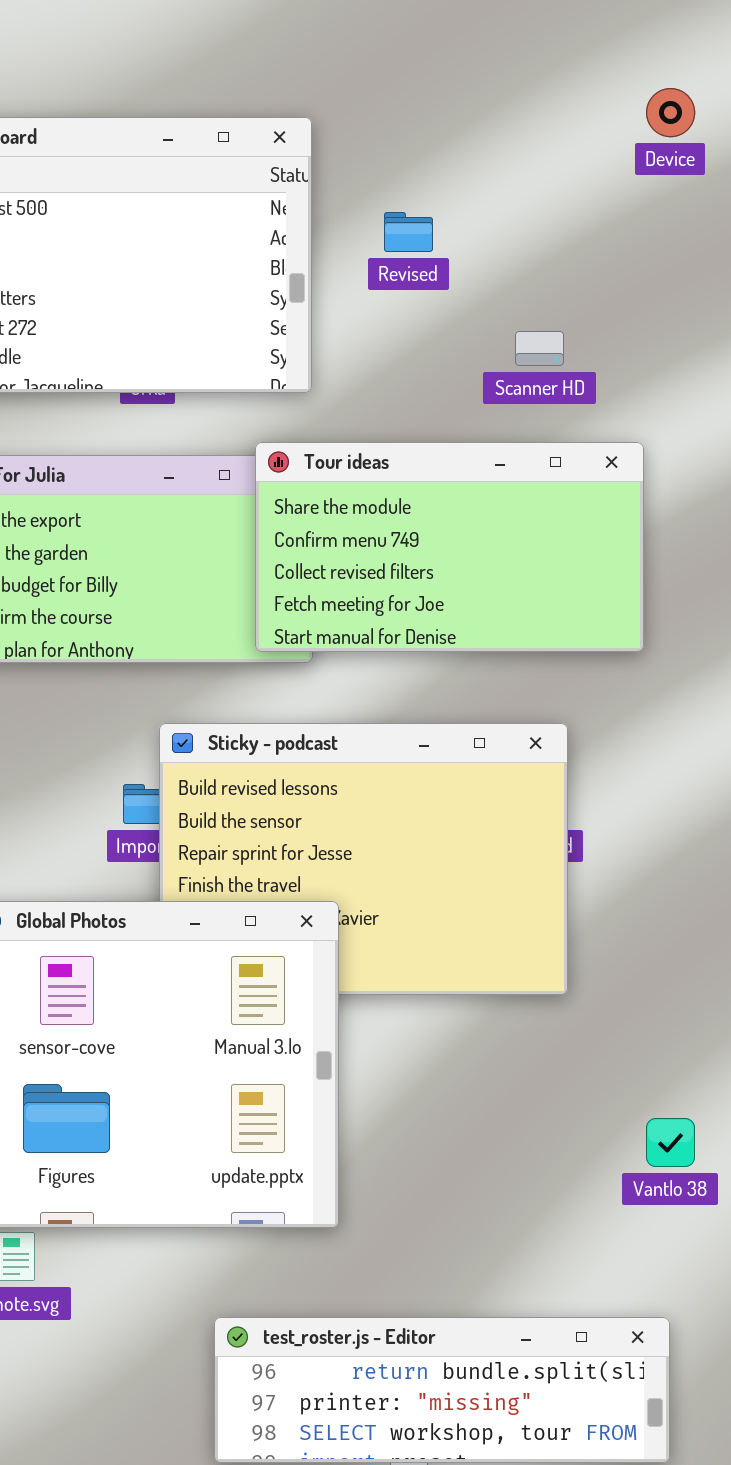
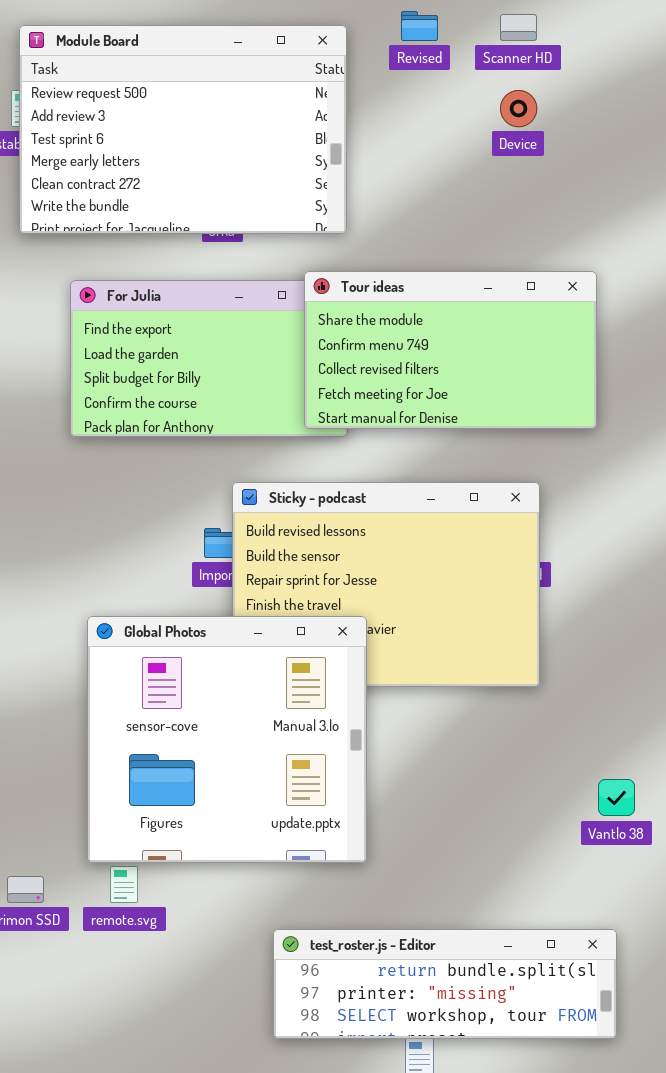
Device: [646,88,695,137] -> [500,90,537,127], moved
Revised: [384,212,433,252] -> [401,11,438,41], moved
Scanner HD: [515,331,564,366] -> [500,14,537,41], moved

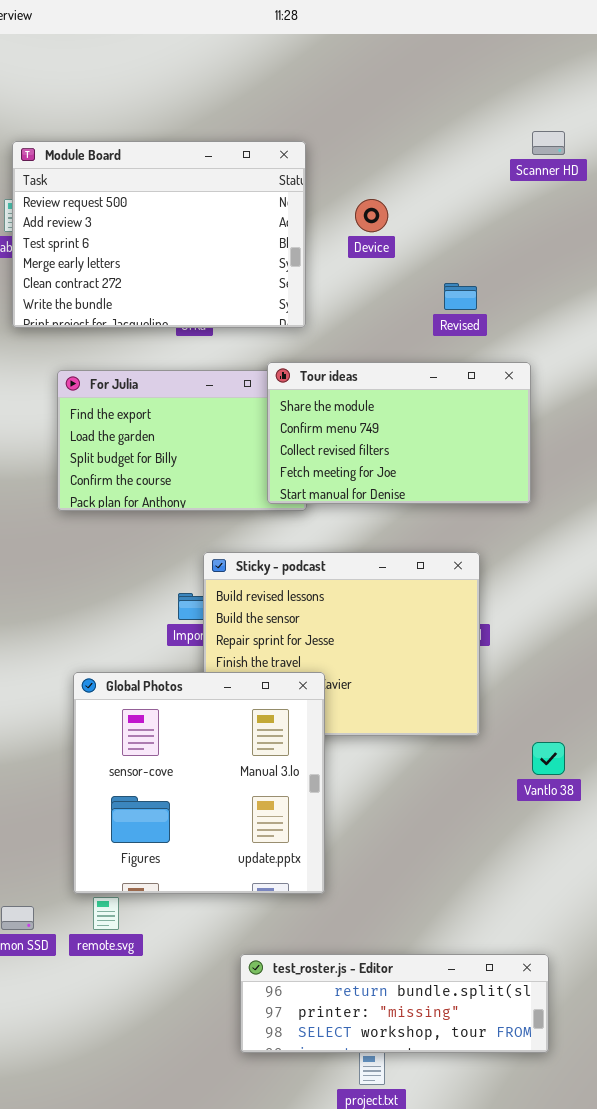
Revised: [401,11,438,41] -> [444,283,477,310], moved
Scanner HD: [500,14,537,41] -> [532,131,565,155], moved
Device: [500,90,537,127] -> [355,199,388,232], moved
Vantlo 38: [598,779,635,816] -> [532,742,565,775], moved

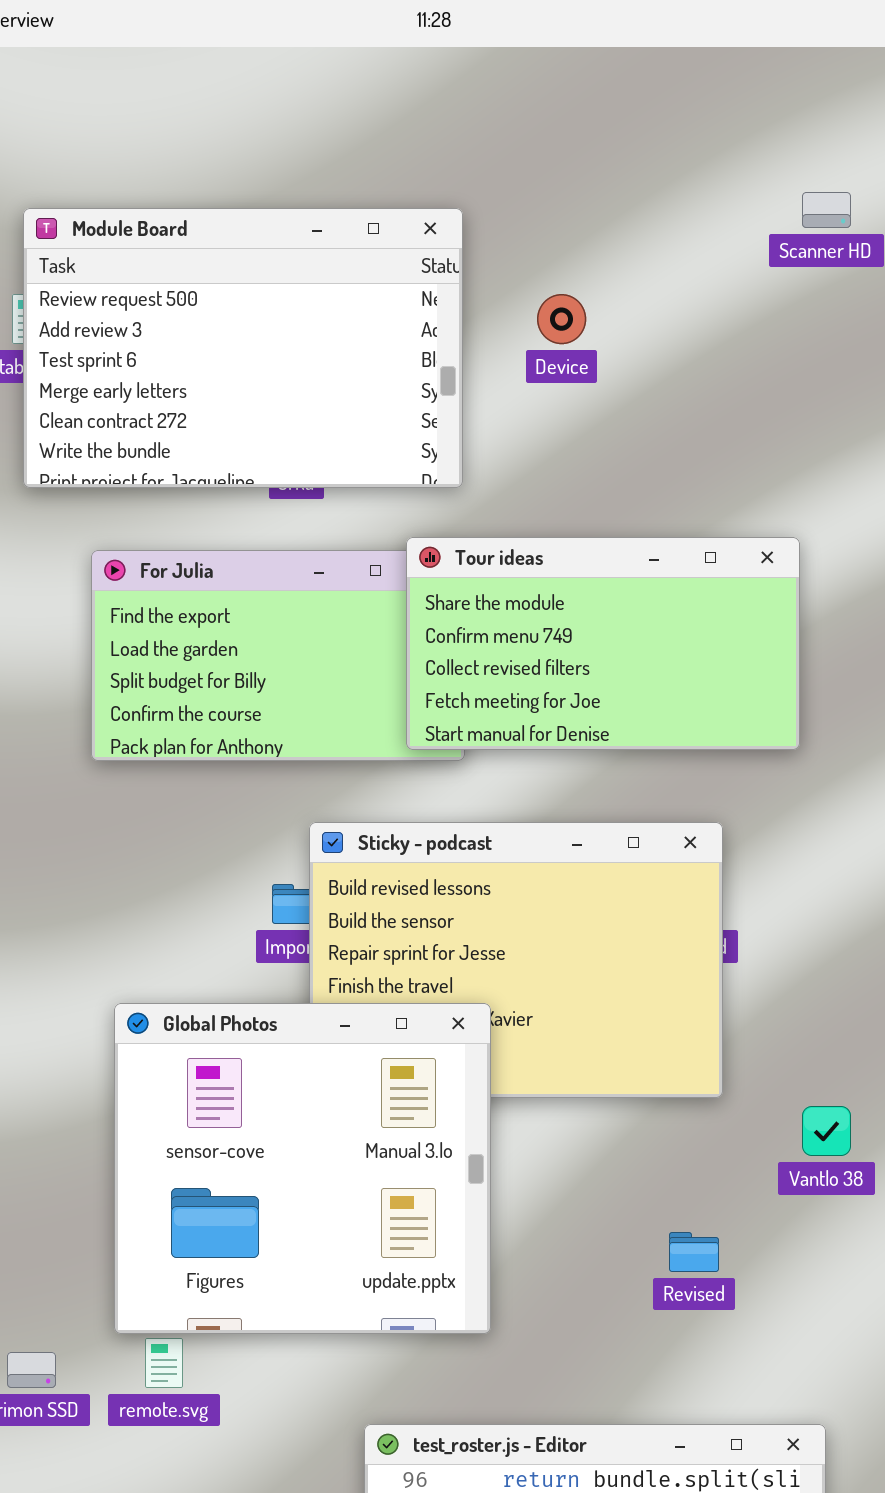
Revised: [444,283,477,310] -> [669,1232,719,1272], moved

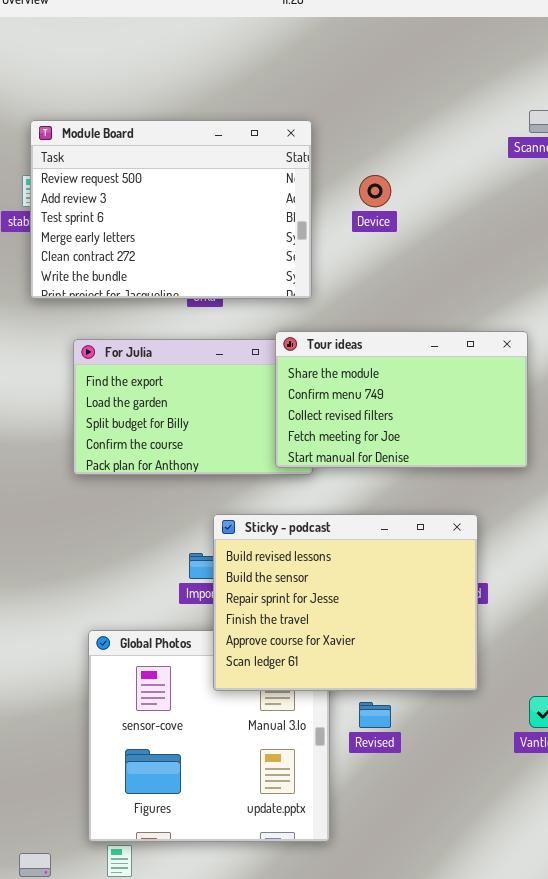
Sticky - podcast: [309,822,723,1098] -> [213,514,478,691], raised
Revised: [669,1232,719,1272] -> [359,702,391,728], moved

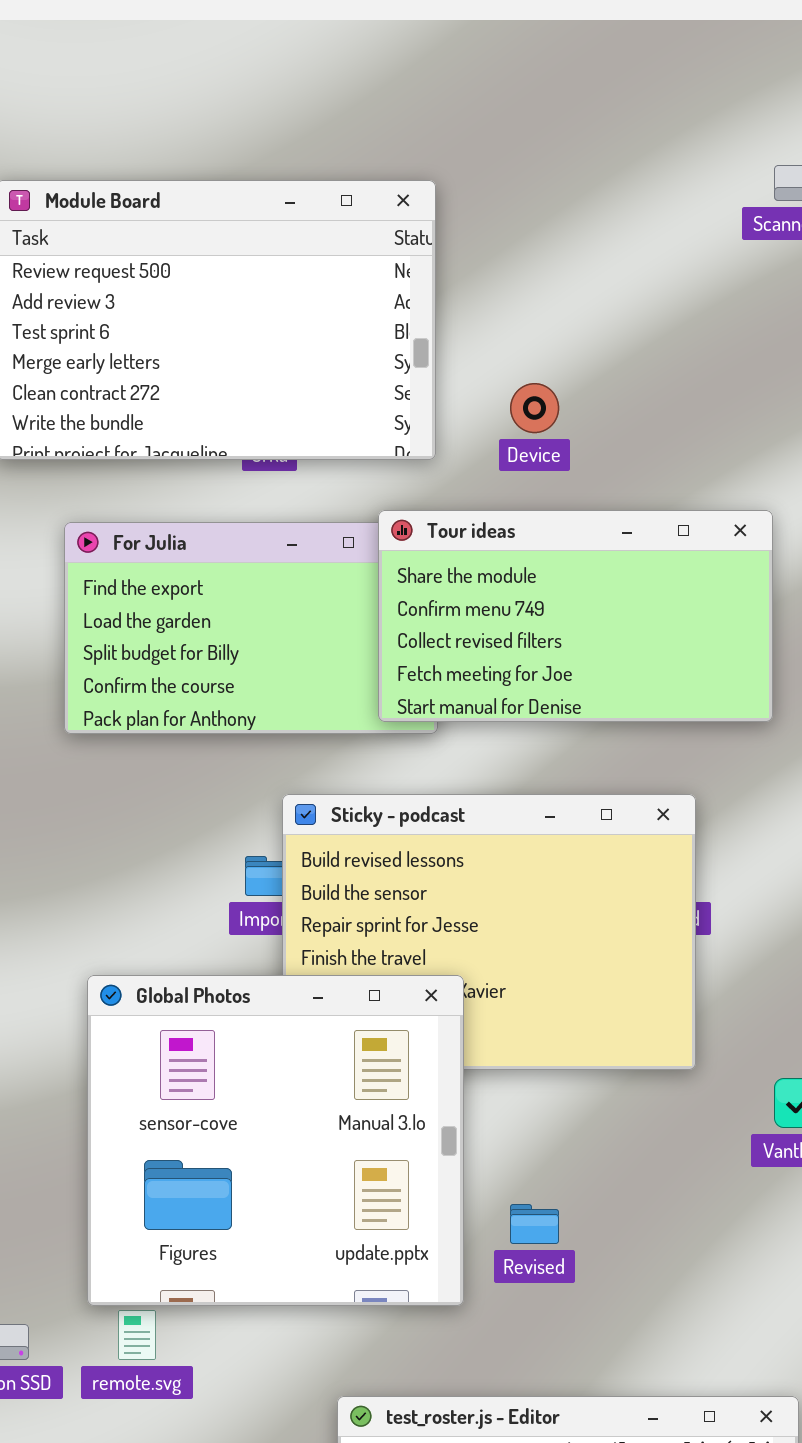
Device: [359,175,391,207] -> [510,383,559,433], moved
Global Photos: [88,630,330,842] -> [87,975,464,1306], raised
Revised: [359,702,391,728] -> [510,1204,559,1244], moved

